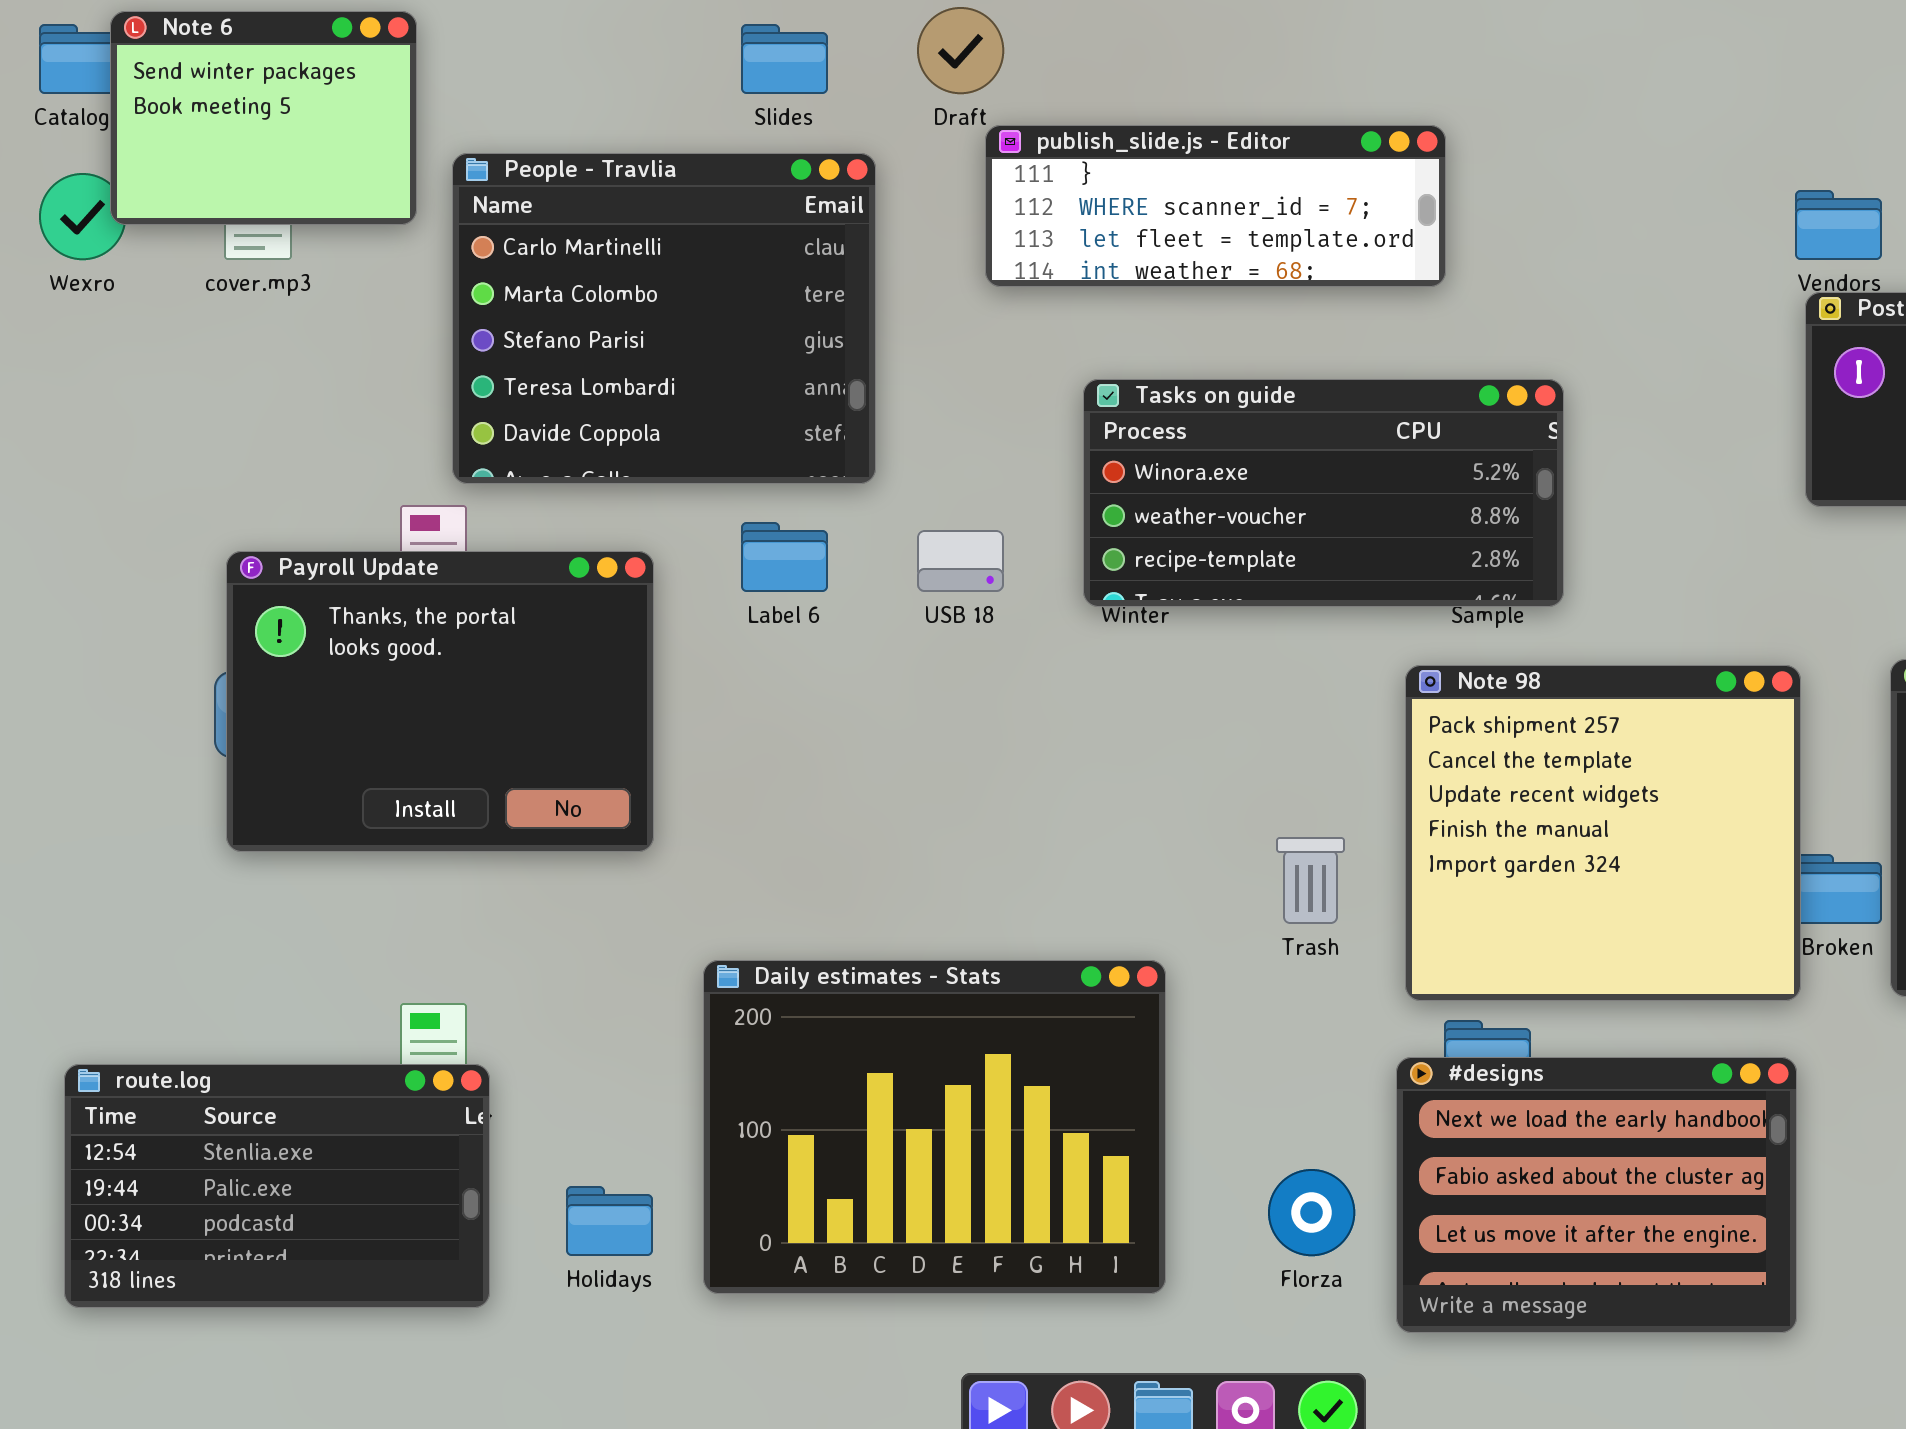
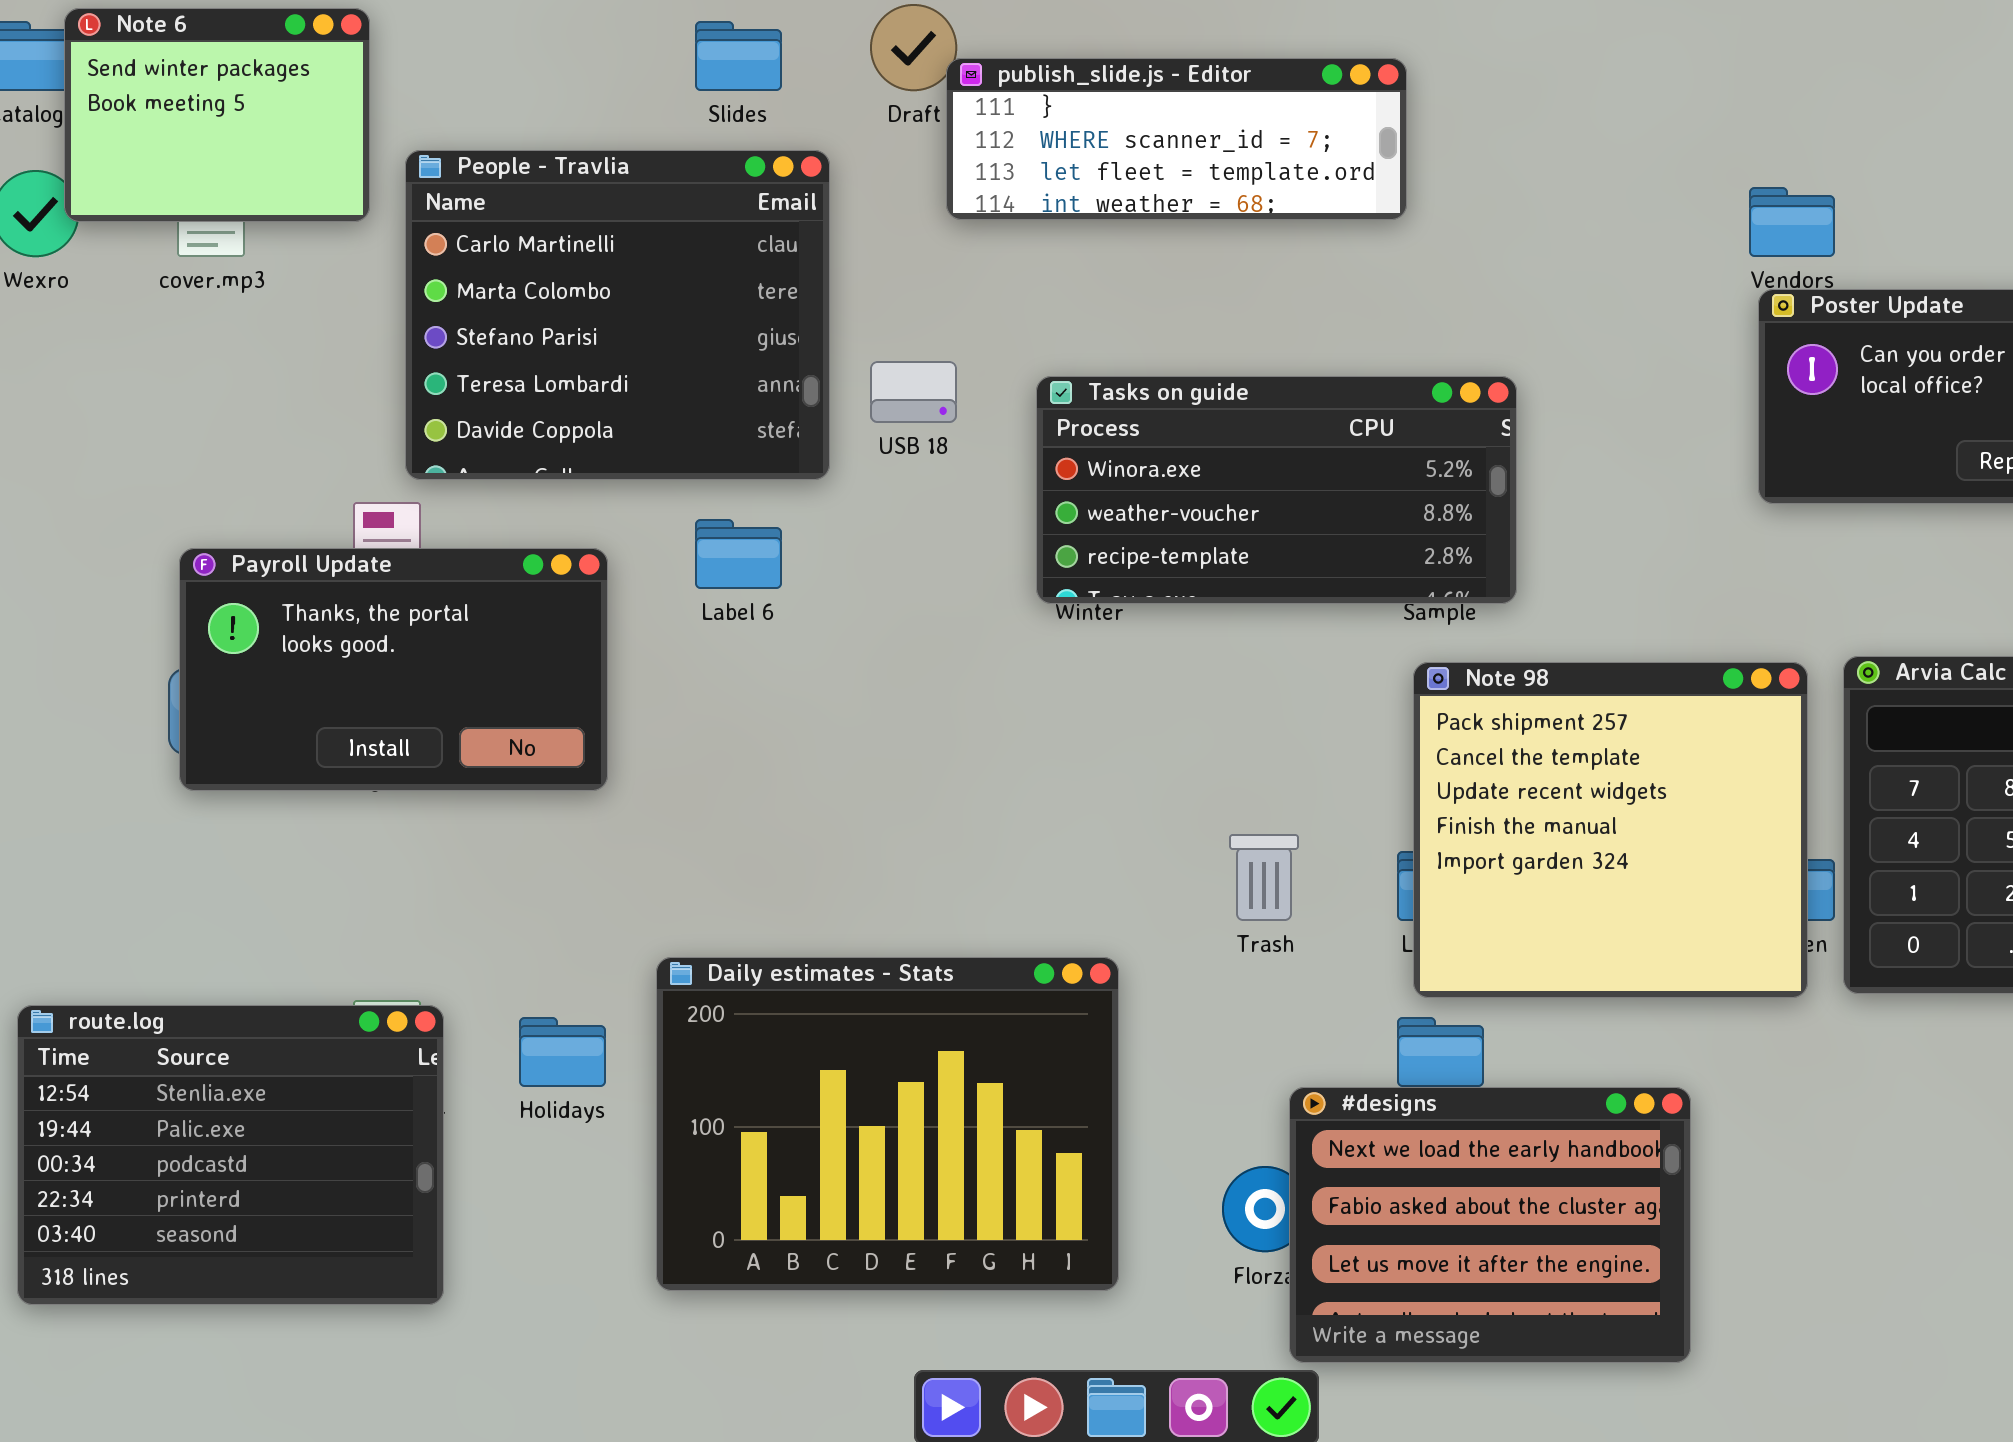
publish_slide.js - Editor: [985,125,1446,287] -> [946,58,1407,220], moved
USB 18: [917,530,1004,592] -> [870,361,957,423], moved
Payroll Update: [226,551,654,852] -> [179,548,608,791], resized
Note 98: [1405,665,1801,1001] -> [1413,662,1808,998], moved
#designs: [1396,1057,1797,1333] -> [1289,1087,1691,1363], moved
route.log: [64,1064,490,1308] -> [17,1005,444,1305], resized
Holidays: [566,1186,653,1256] -> [519,1017,606,1087], moved

